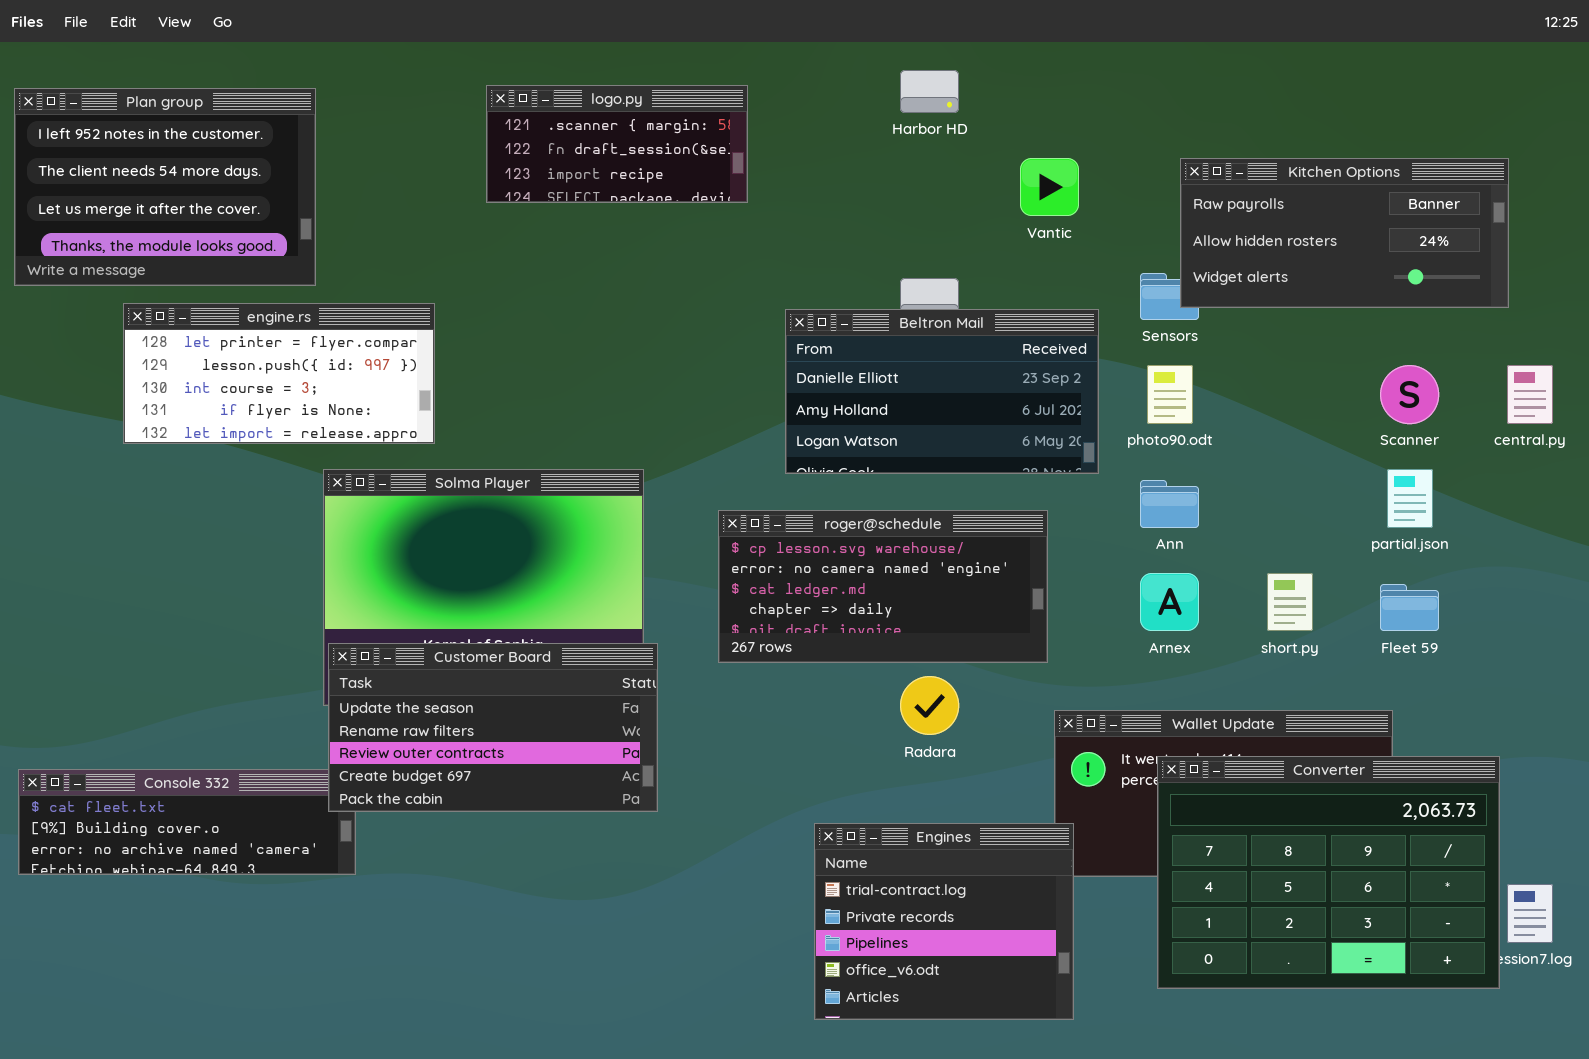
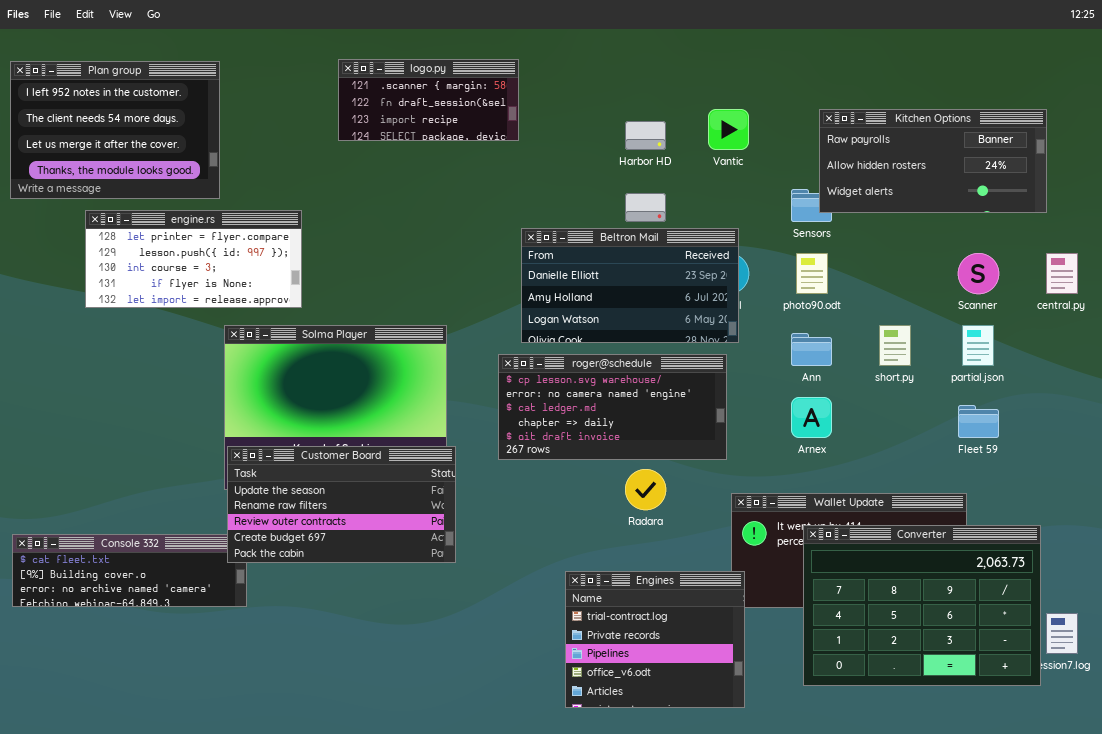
Harbor HD: [900,70,959,113] -> [625,121,666,150], moved
Beltron Mail: [785,309,1099,474] -> [521,228,739,343], moved
short.py: [1267,573,1313,631] -> [879,325,911,366], moved

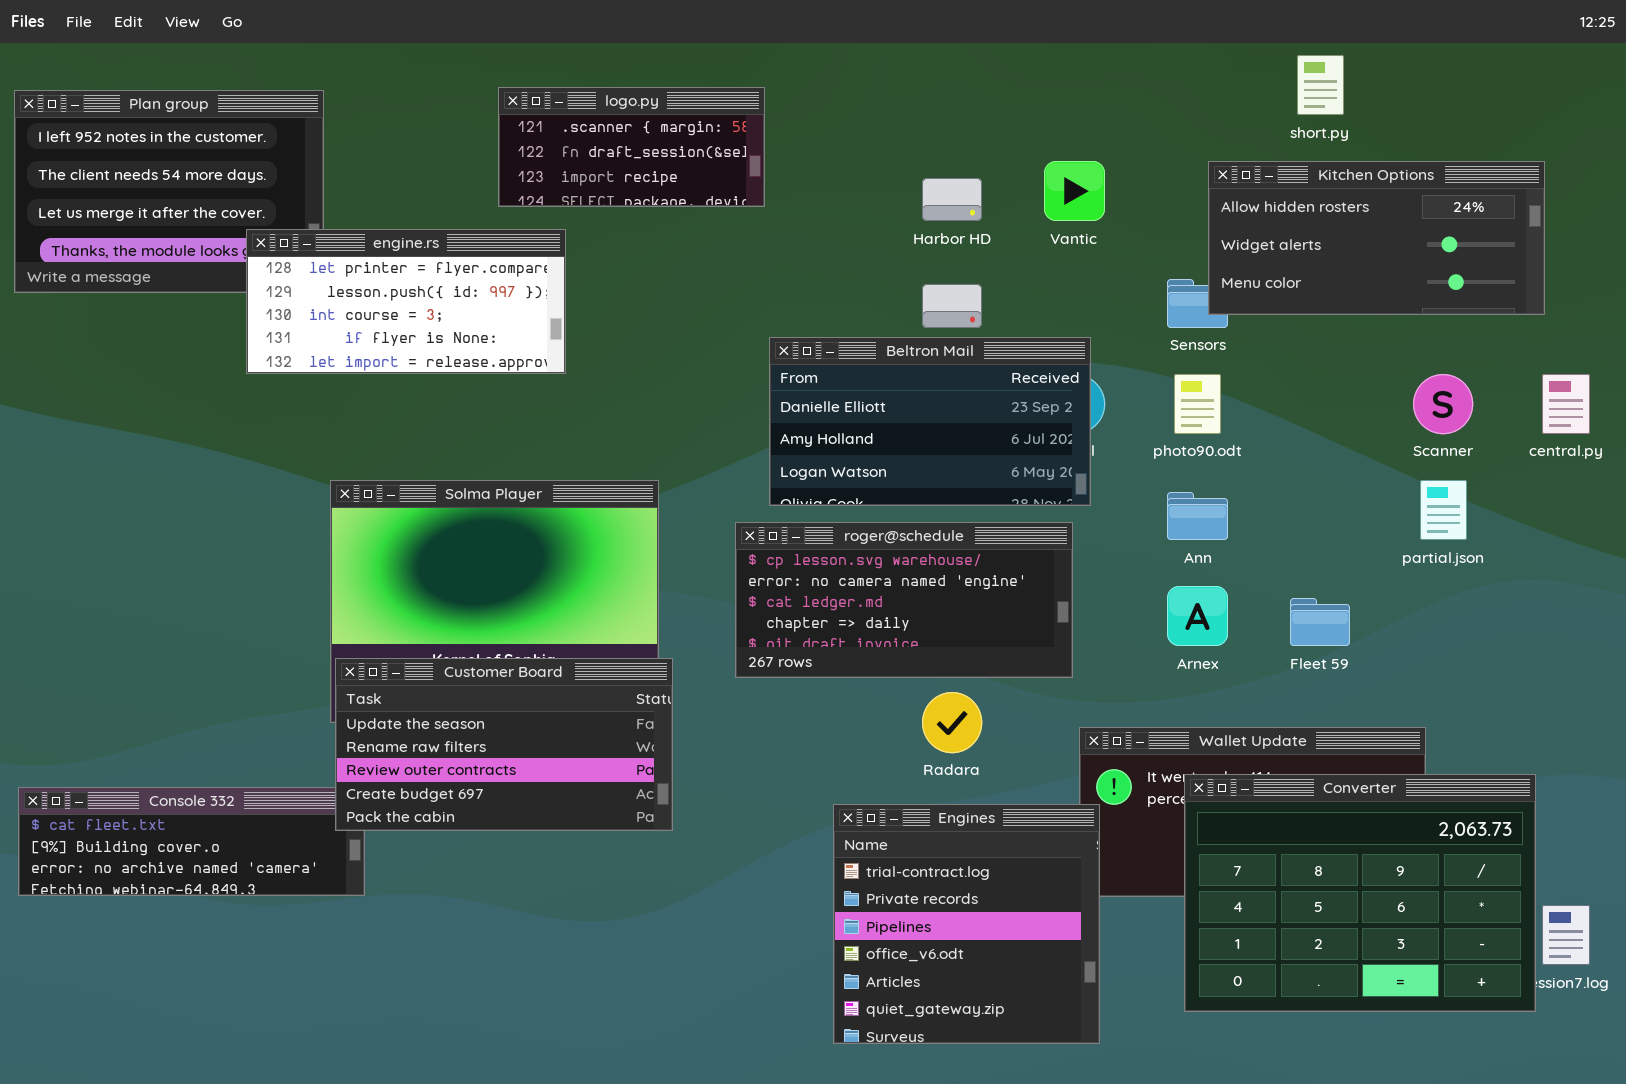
Kitchen Options: [819,109,1047,213] -> [1208,161,1545,315], scrolled down 1 row
engine.rs: [85,210,302,308] -> [246,229,566,374], moved
short.py: [879,325,911,366] -> [1297,55,1344,115], moved
Fleet 59: [958,405,999,438] -> [1290,598,1350,646], moved
Engines: [565,571,745,708] -> [833,804,1100,1044], resized

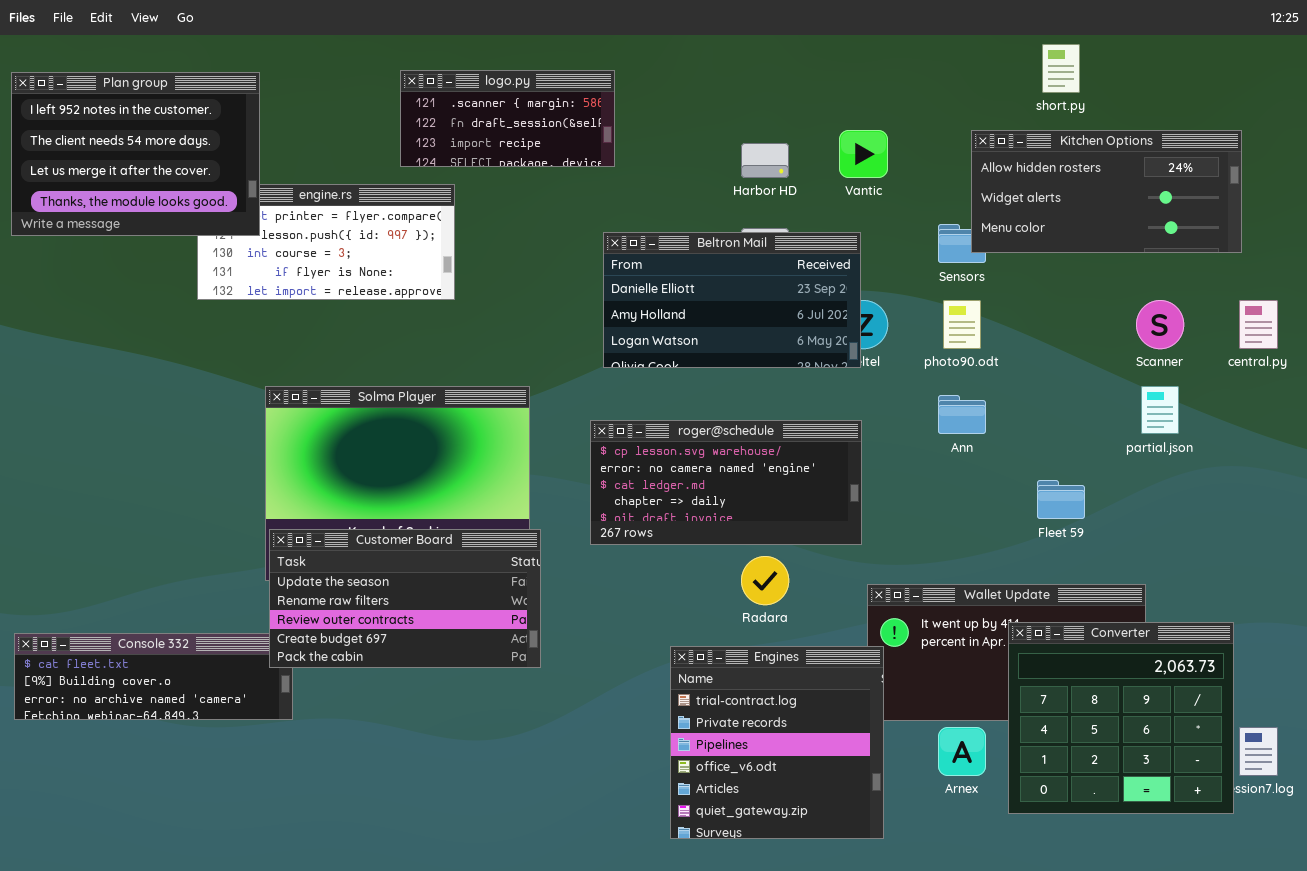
Plan group: [14,90,324,293] -> [11,72,260,236], raised
Beltron Mail: [769,337,1091,506] -> [603,232,861,368], moved
Arnex: [1167,586,1228,646] -> [938,727,986,776], moved
Converter: [1184,774,1536,1012] -> [1008,622,1234,814], resized

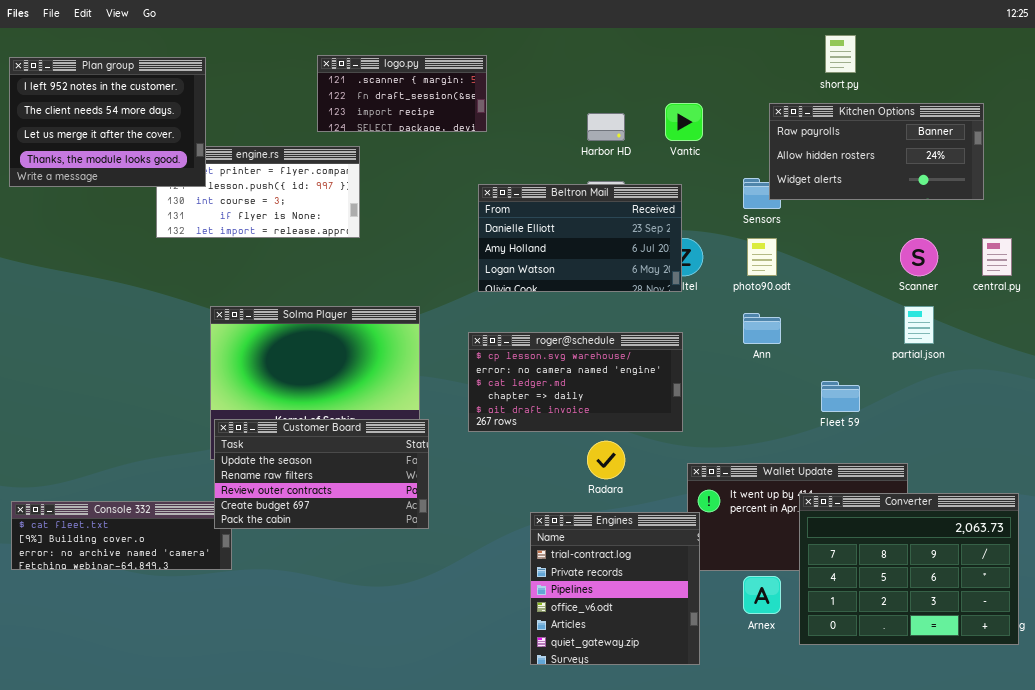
Kitchen Options: [971,130,1242,253] -> [769,103,984,200], scrolled up 1 row
Converter: [1008,622,1234,814] -> [799,493,1019,645], resized

